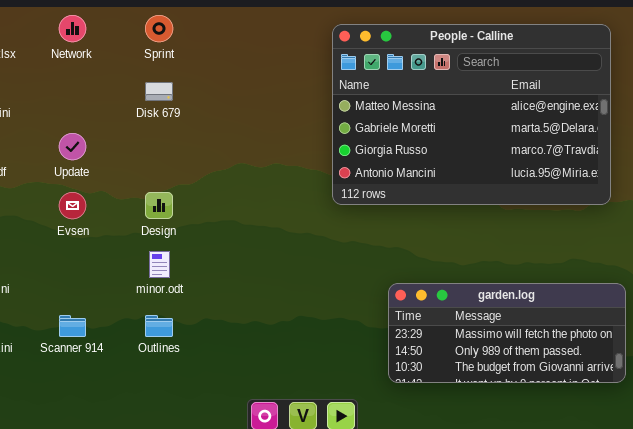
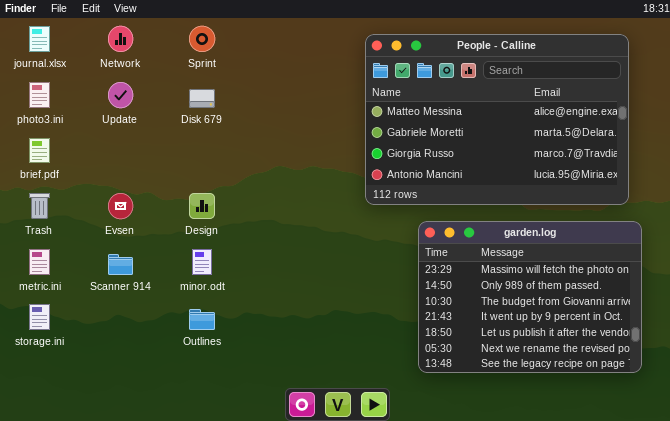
Update: [59,133,86,160] -> [108,82,133,108], moved
garden.log: [388,283,626,383] -> [418,221,642,373], resized
Scanner 914: [59,315,86,337] -> [108,254,133,275], moved

